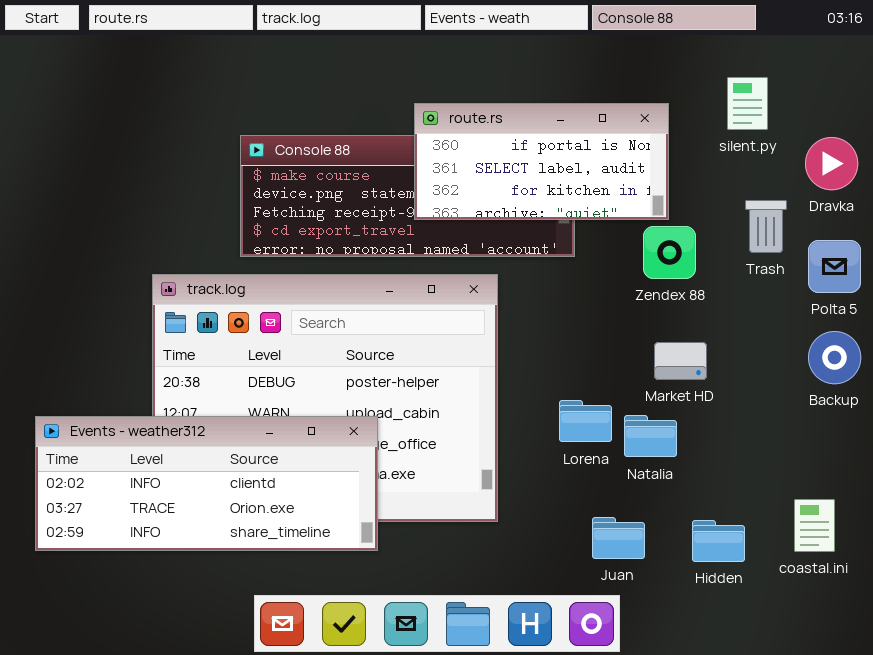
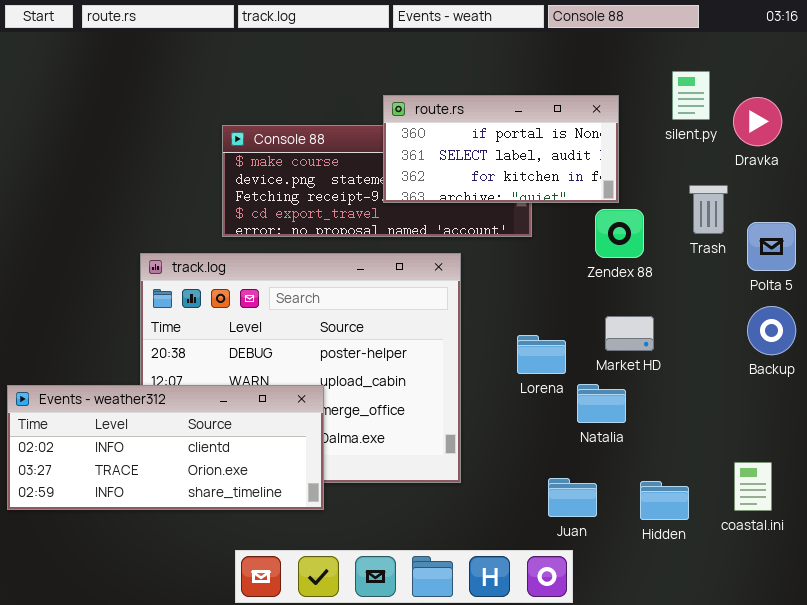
Dravka: [805,137,858,190] -> [733,97,782,146], moved
Lorena: [559,400,612,442] -> [517,335,566,374], moved
Events - weather312: [35,416,378,551] -> [7,385,324,510], moved

